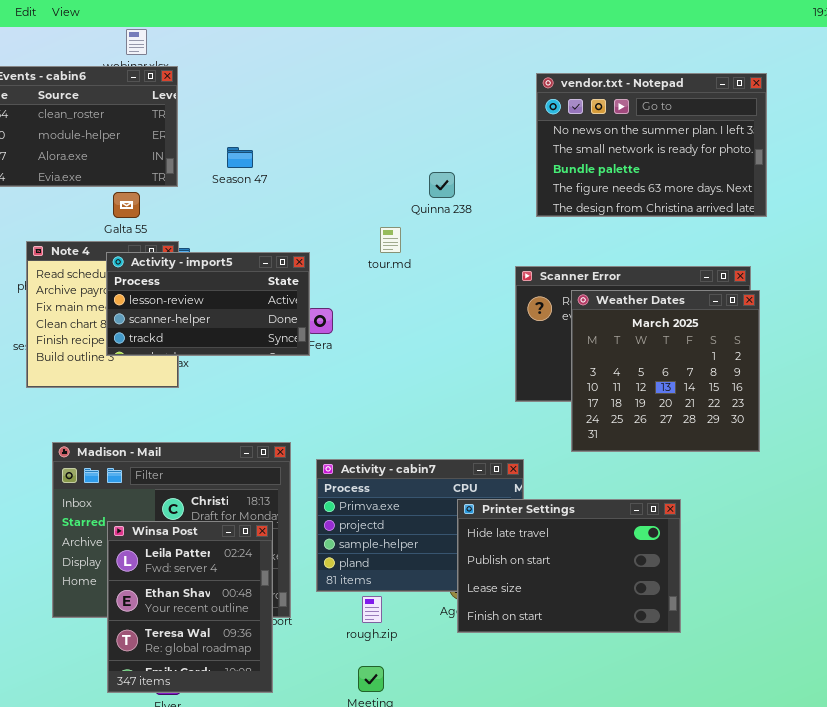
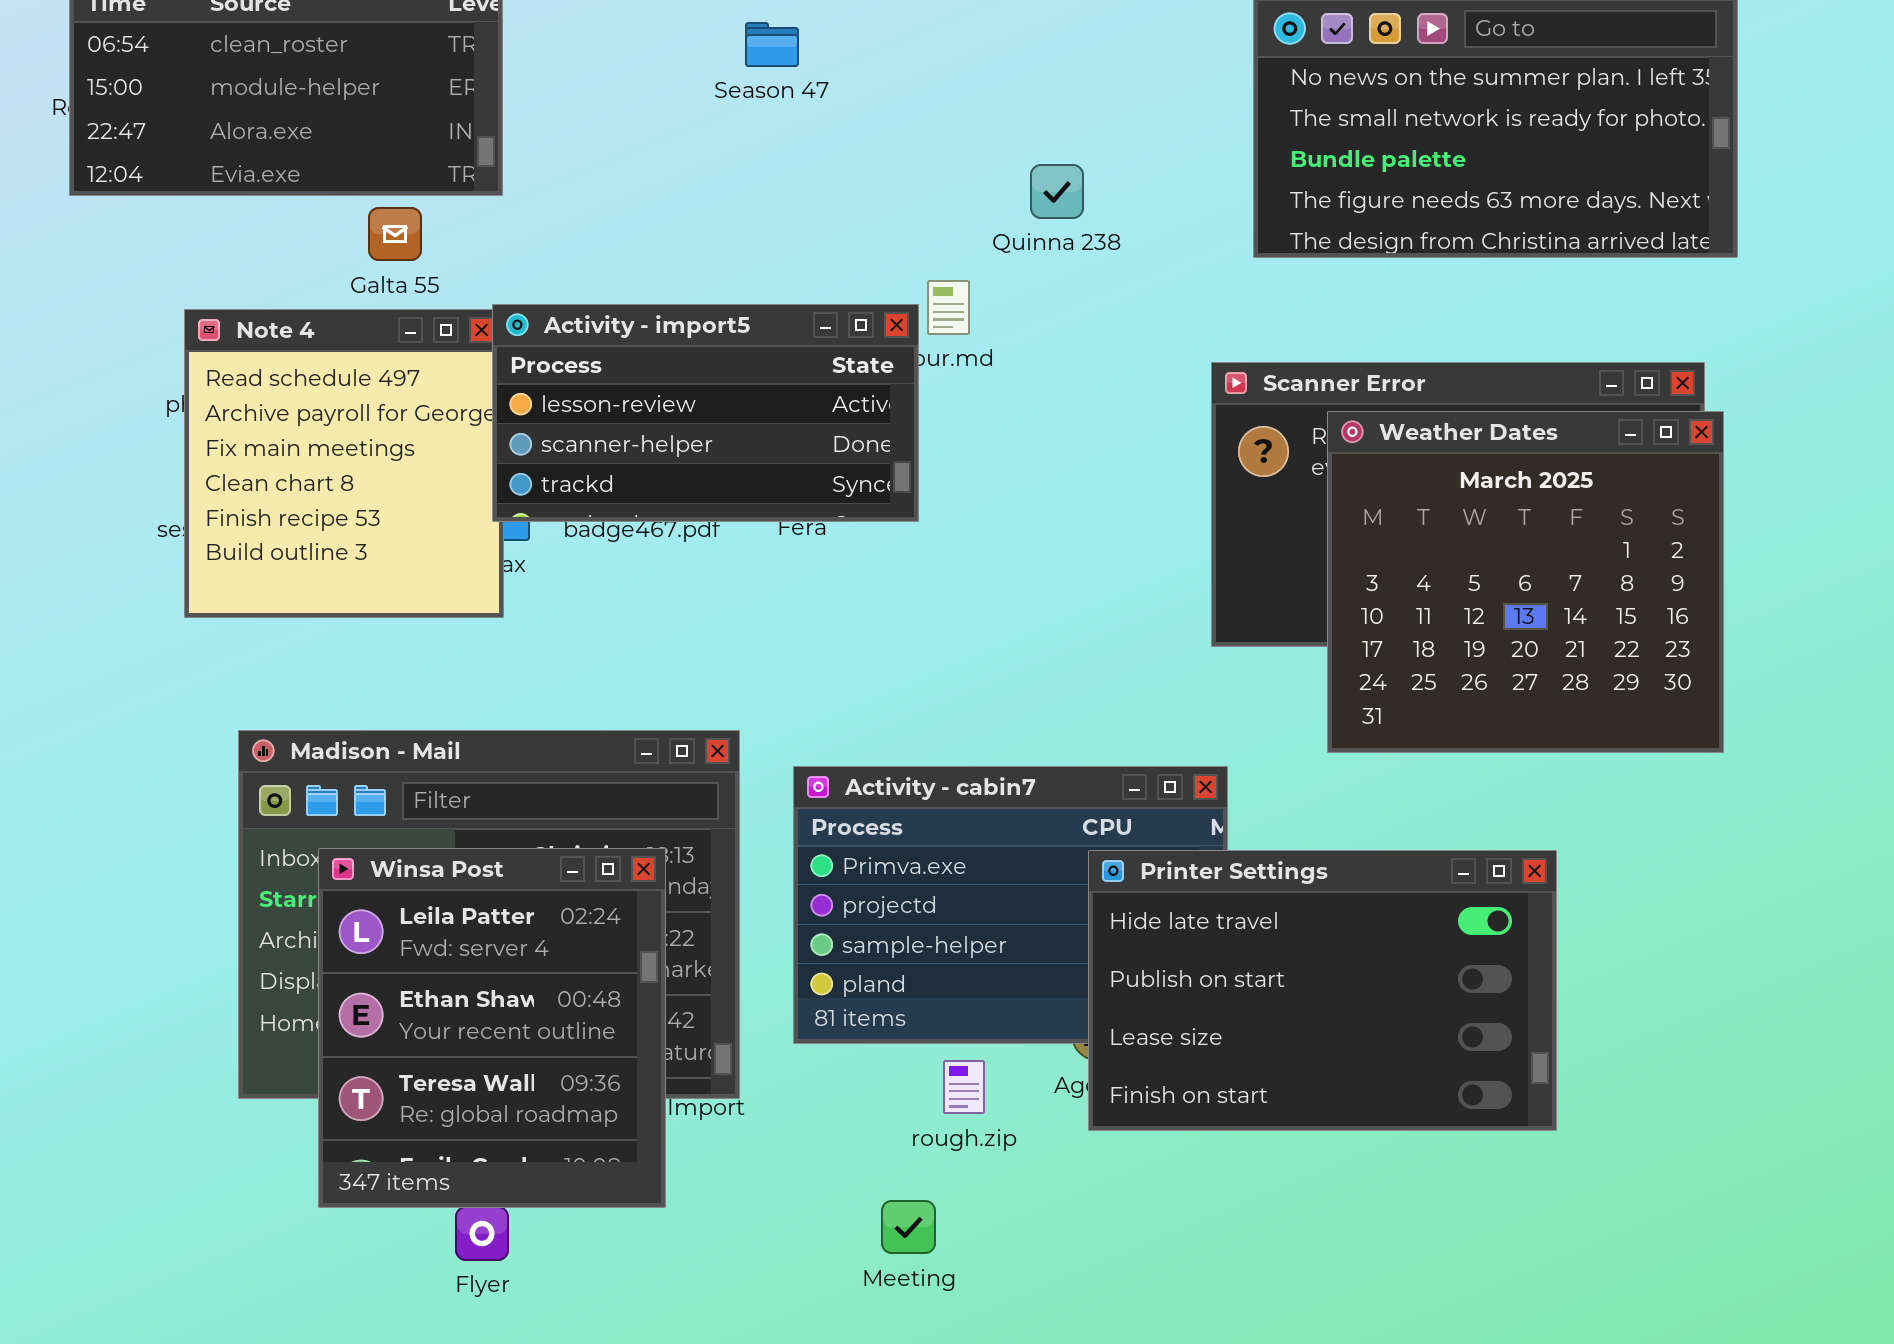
Season 47: [227,147,253,168] -> [745,22,799,67], moved
Activity - import5: [106,252,310,356] -> [492,304,919,522], moved
Winsa Post: [107,521,273,693] -> [318,848,666,1208], moved
rough.zip: [362,596,382,623] -> [943,1060,985,1114], moved

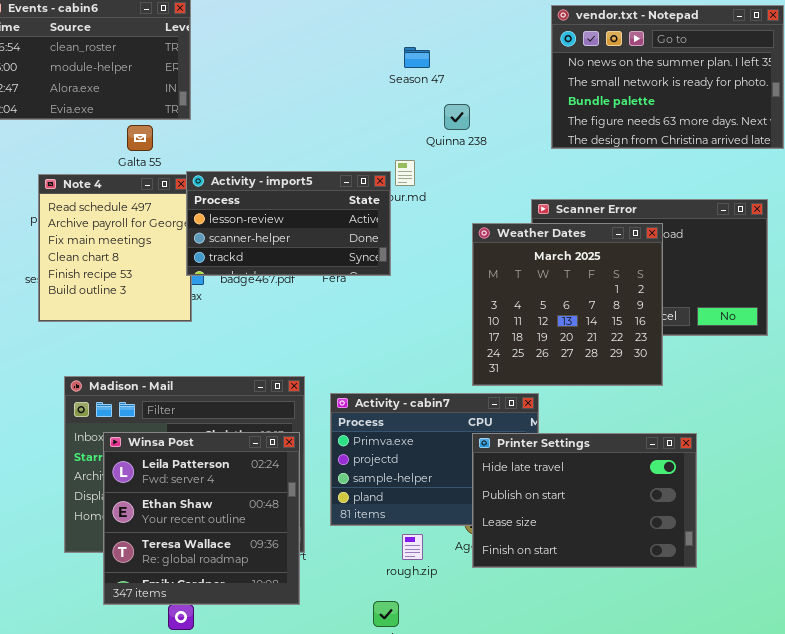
Season 47: [745,22,799,67] -> [404,47,430,68], moved
Weather Dates: [1327,411,1724,753] -> [472,223,663,386], moved
Winsa Post: [318,848,666,1208] -> [103,432,300,605], resized

